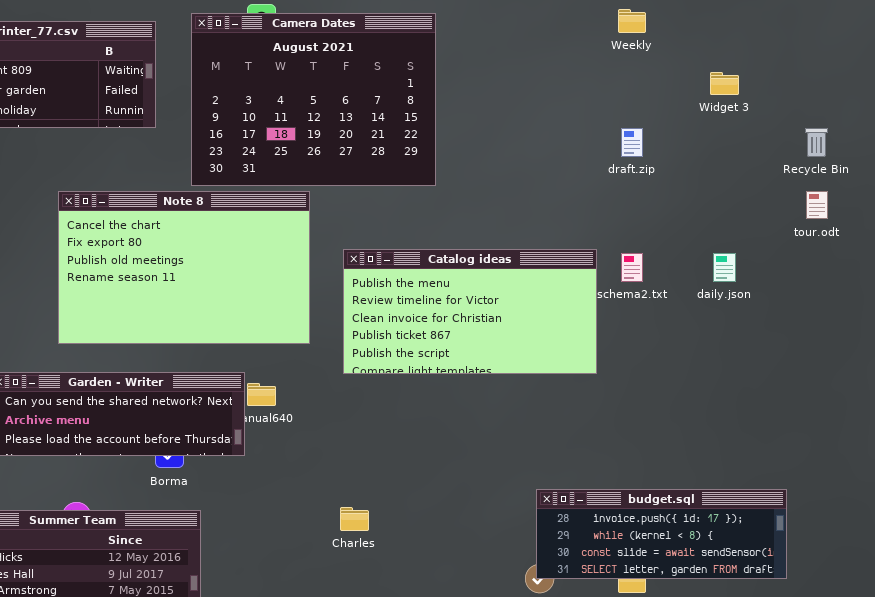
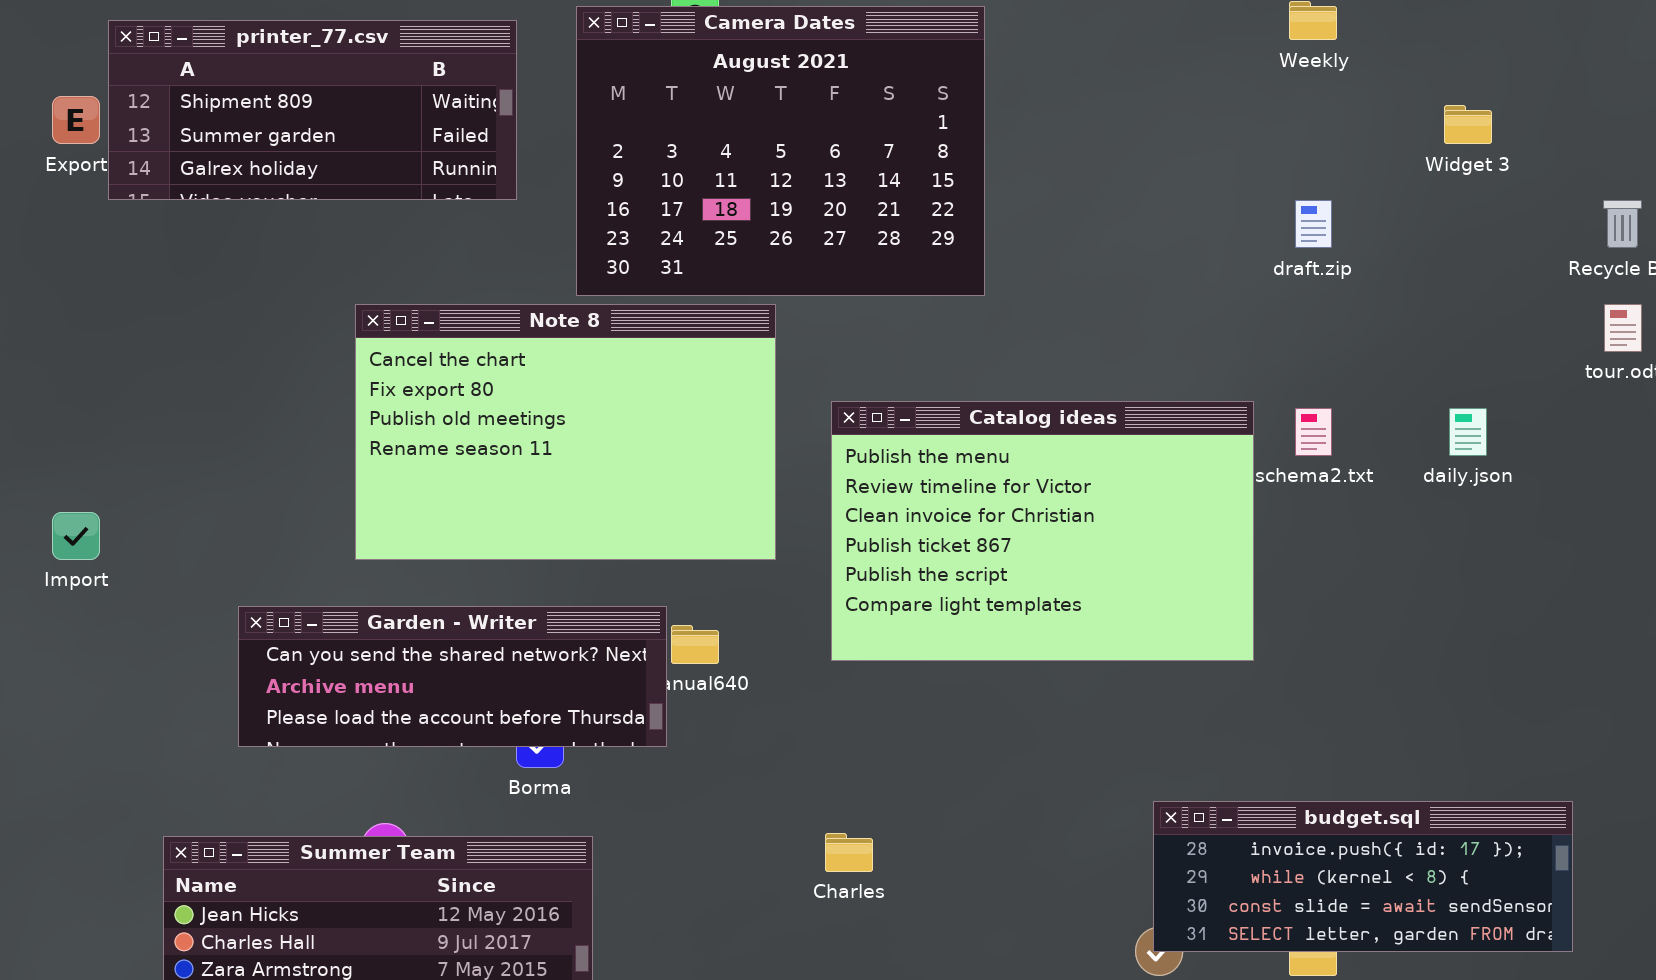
Catalog ideas: [343,249,597,374] -> [831,401,1254,661], resized

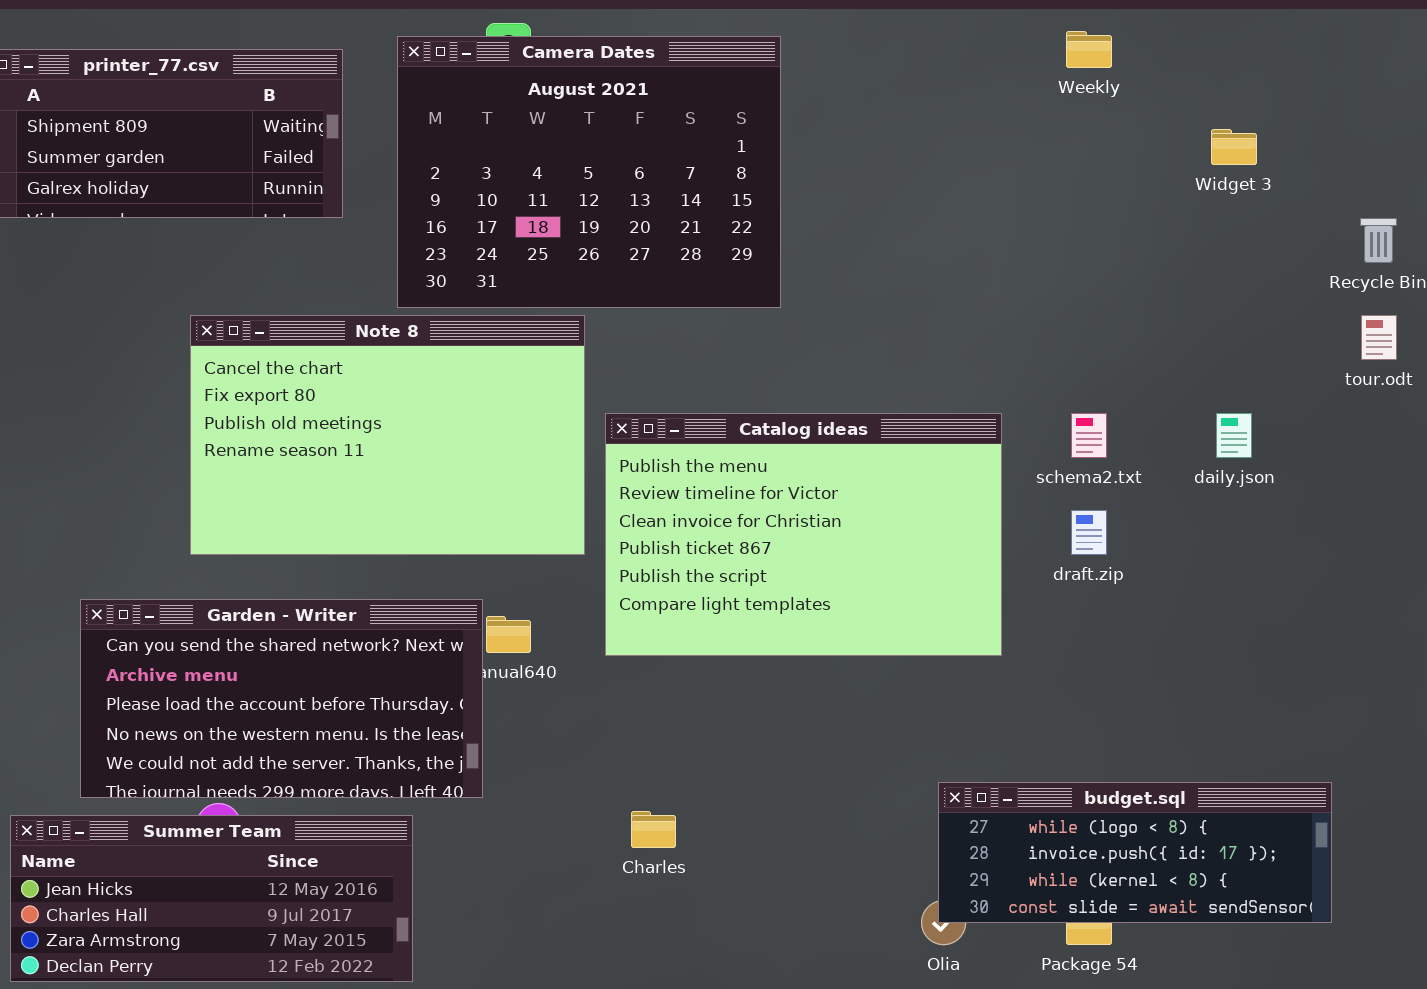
draft.zip: [1295,200,1332,248] -> [1071,510,1107,555], moved
Catalog ideas: [831,401,1254,661] -> [605,413,1002,656], moved
Garden - Writer: [238,606,667,747] -> [80,599,483,798], resized
budget.sql: [1153,801,1573,952] -> [938,782,1332,923], scrolled up 1 row

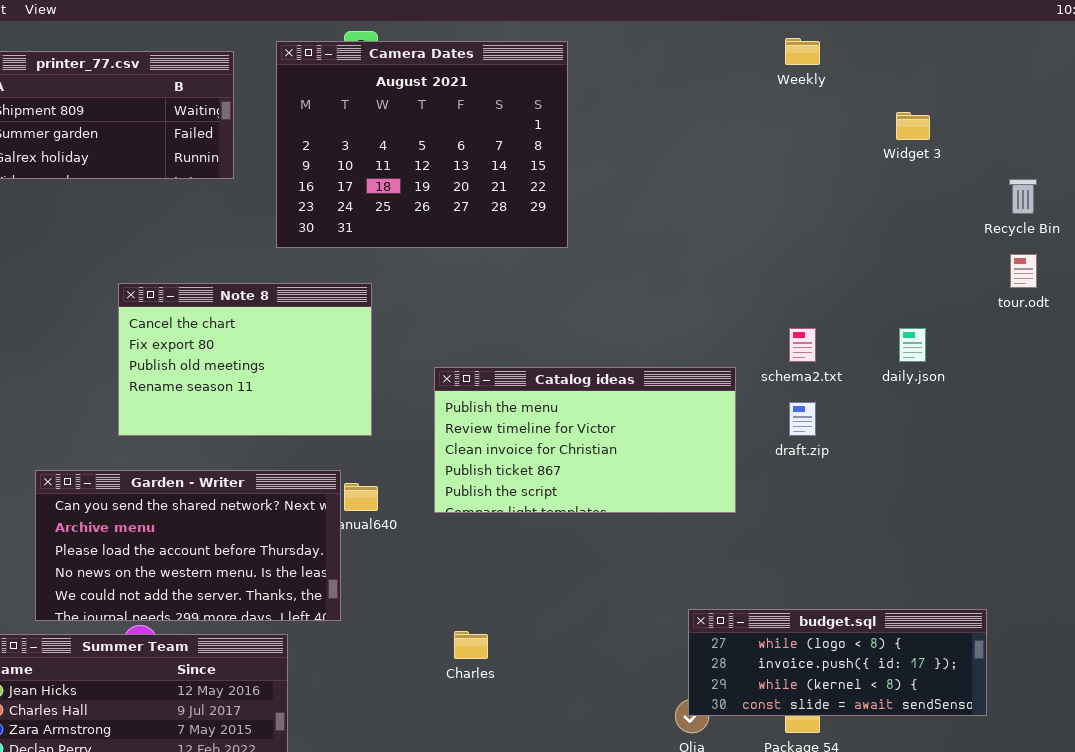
Note 8: [190,315,585,555] -> [118,283,372,436], resized
Catalog ideas: [605,413,1002,656] -> [434,367,736,513], resized

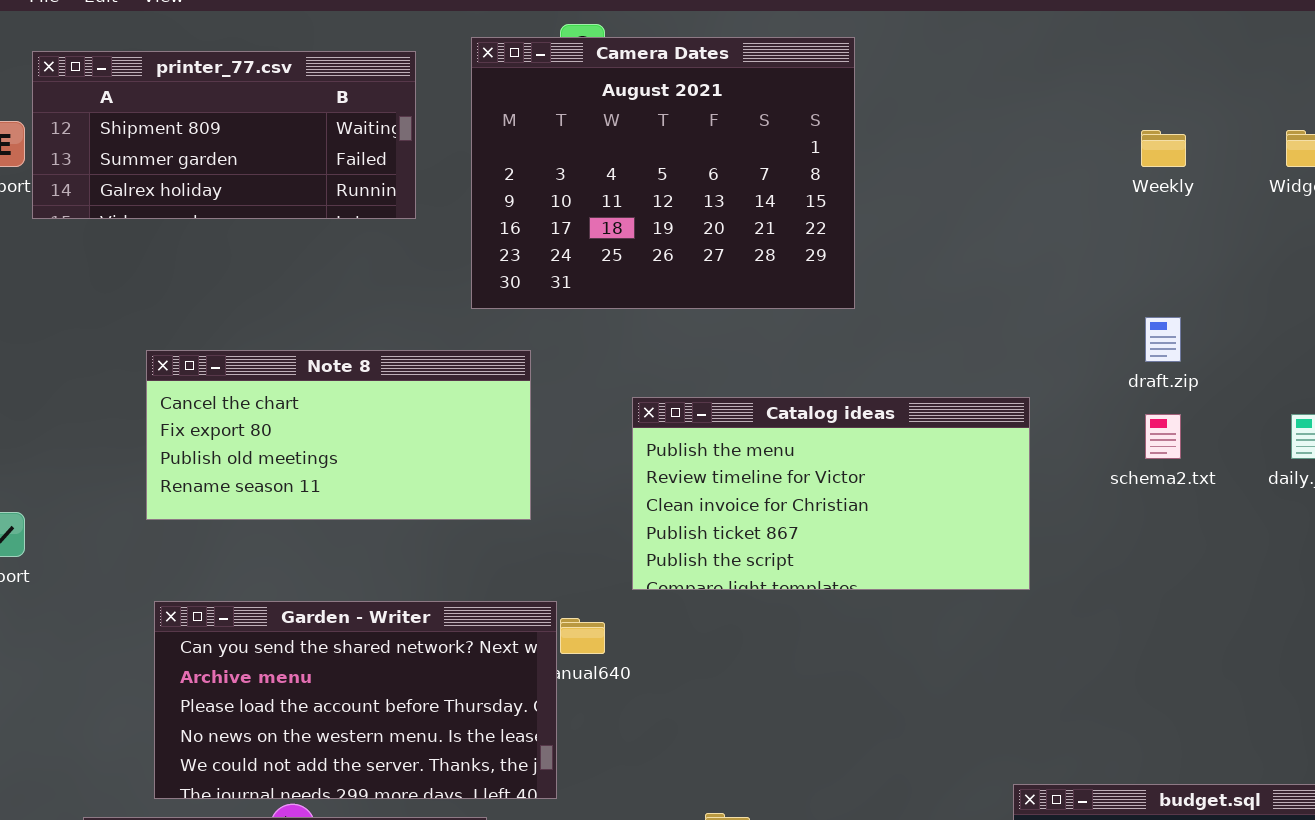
Weekly: [785,38,820,65] -> [1141,130,1186,167], moved
Note 8: [118,283,372,436] -> [146,350,531,520], moved, resized
Catalog ideas: [434,367,736,513] -> [632,397,1030,590], moved
draft.zip: [789,402,816,436] -> [1145,317,1181,362], moved

